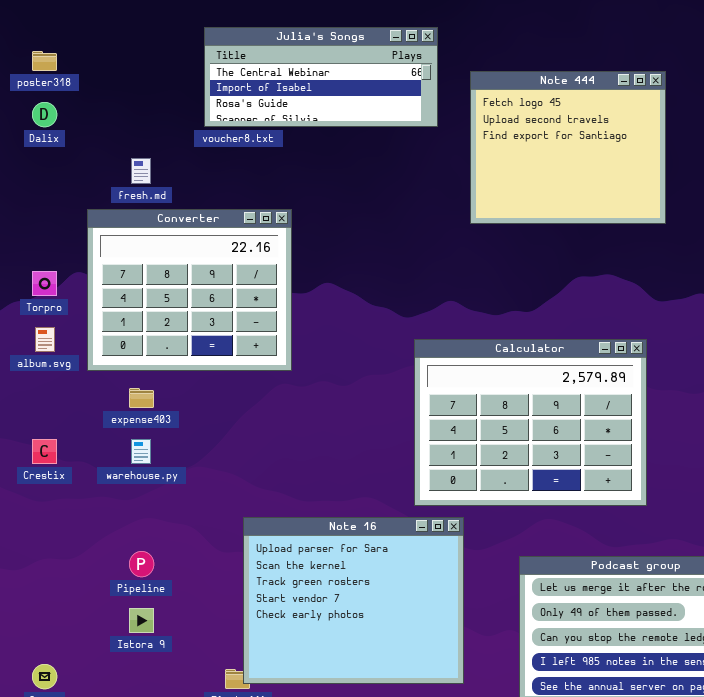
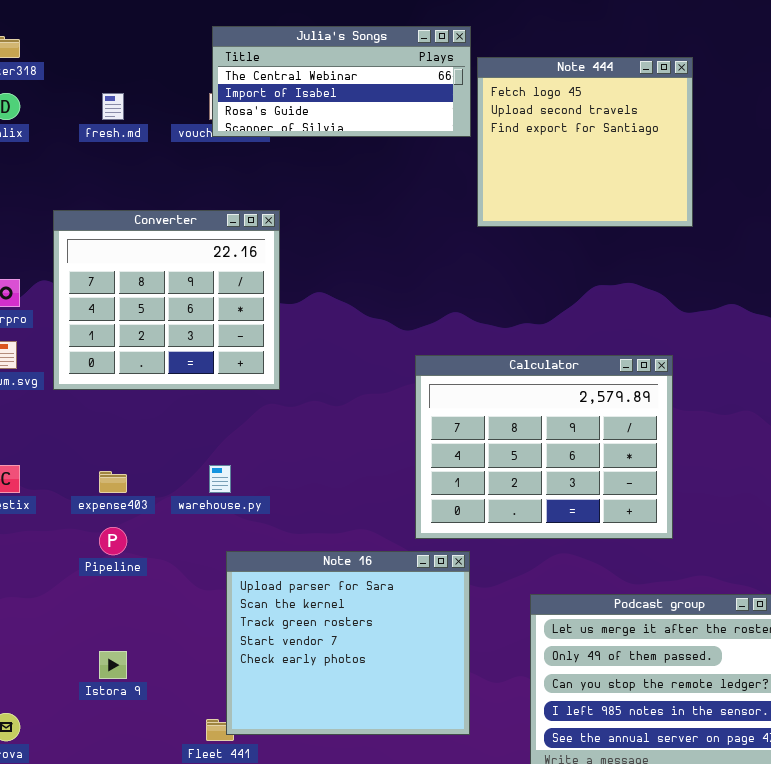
Julia's Songs: [204,27,438,127] -> [212,26,471,137], moved
fresh.md: [131,158,151,184] -> [102,93,124,120], moved
expense403: [129,388,154,408] -> [99,471,127,493], moved
warehouse.py: [131,439,151,464] -> [209,465,231,493], moved
Pipeline: [129,551,154,577] -> [99,527,127,555], moved

